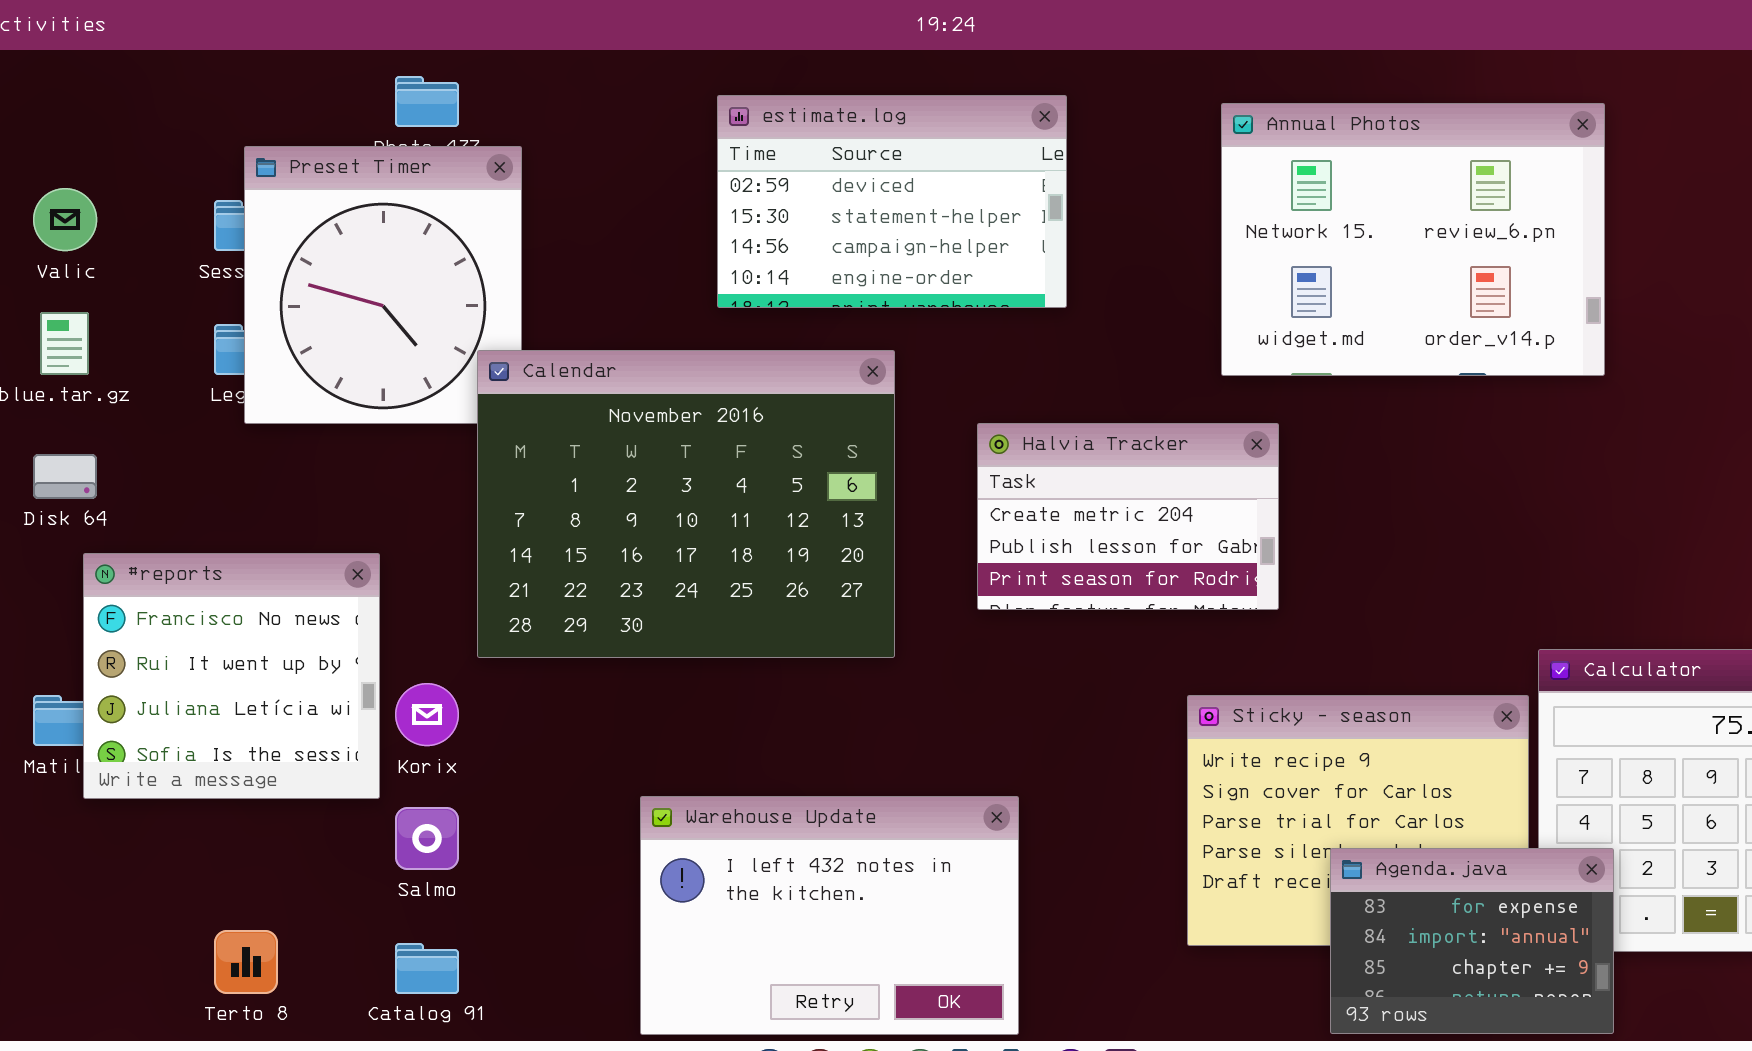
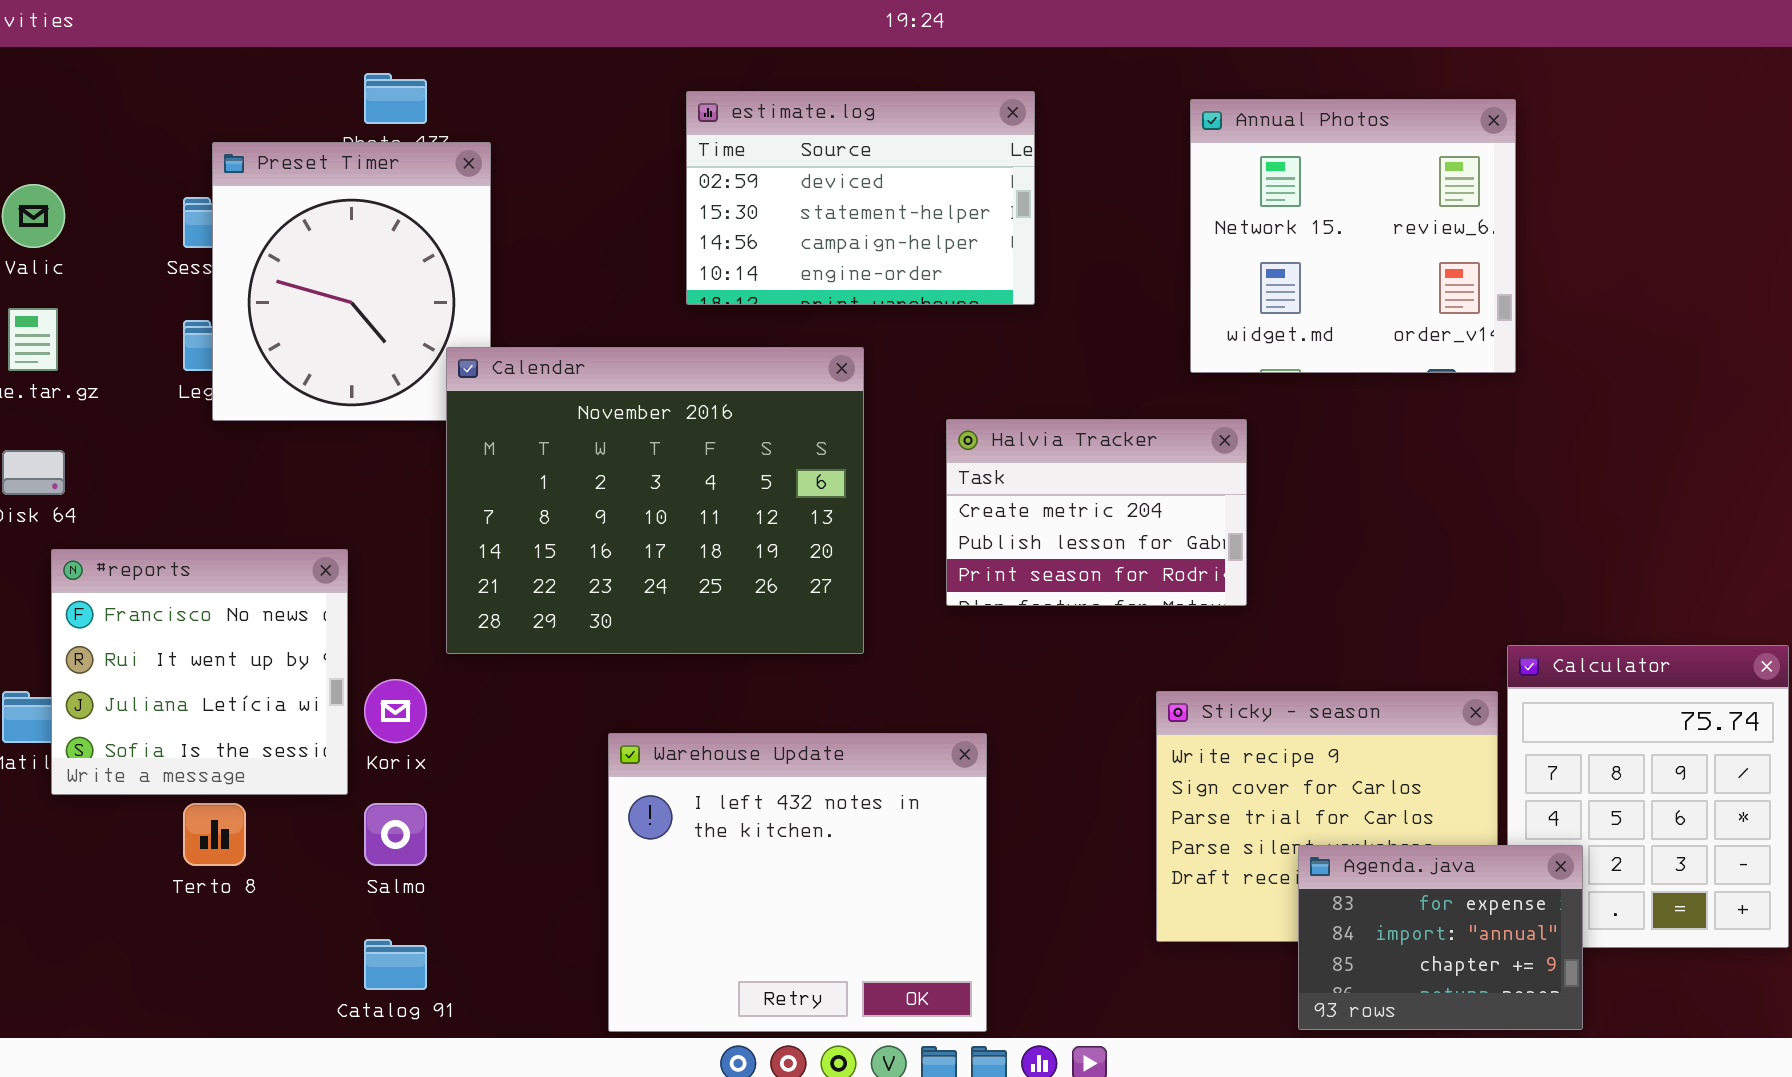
Annual Photos: [1221,103,1605,376] -> [1190,99,1516,373], resized
Warehouse Update: [640,796,1019,1035] -> [608,733,987,1032], resized
Terto 8: [214,930,278,994] -> [183,803,246,866], moved

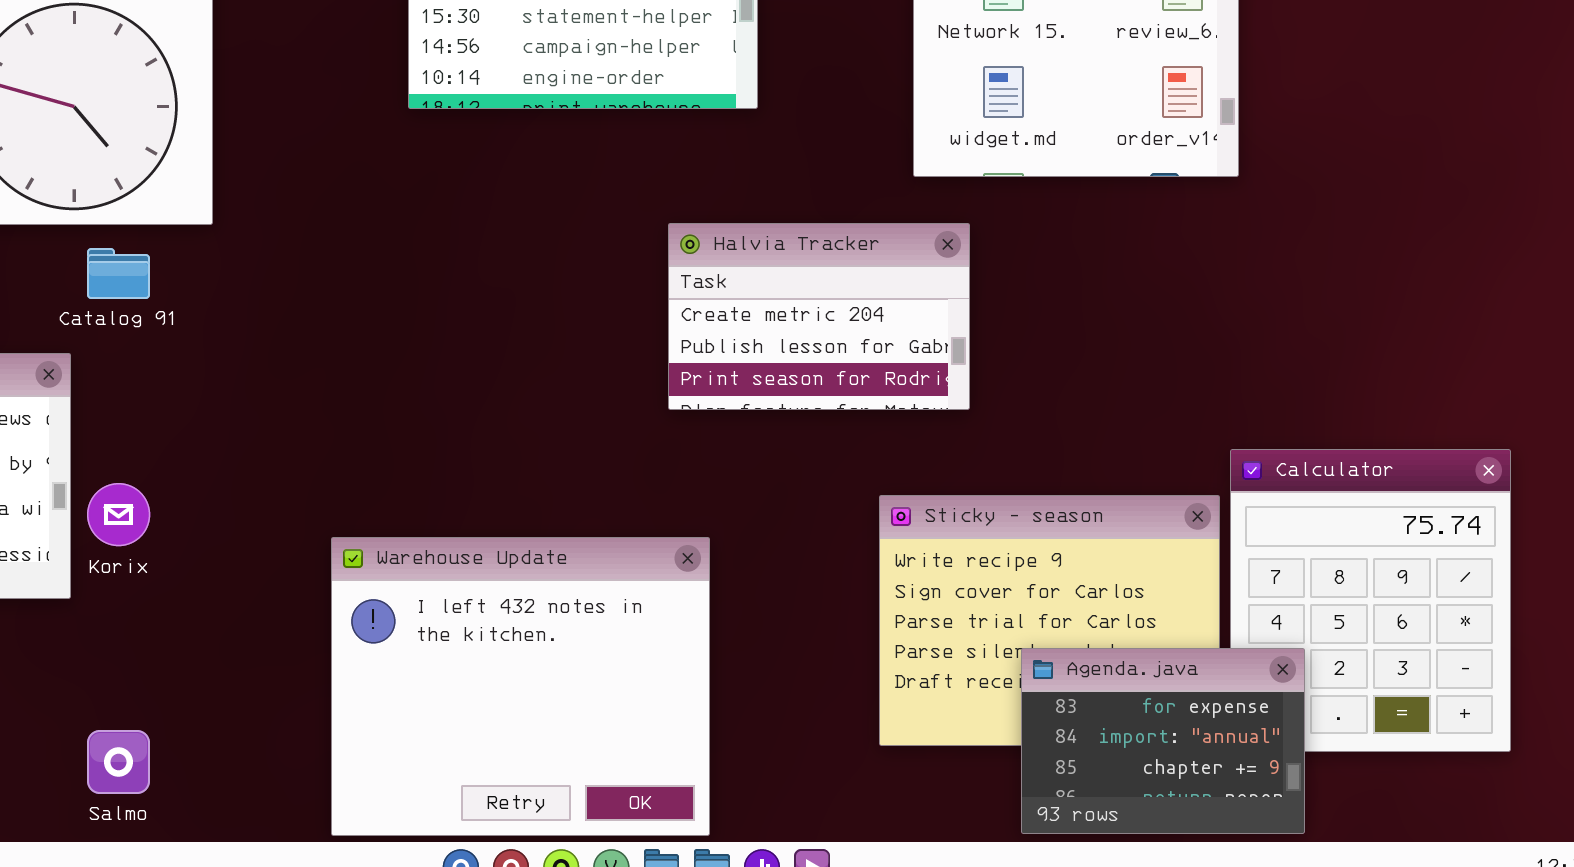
Calendar: [446,347,864,654] -> none, closed
Salmo: [364,803,427,866] -> [87,730,150,794], moved
Catalog 91: [364,939,427,990] -> [87,248,150,299], moved

